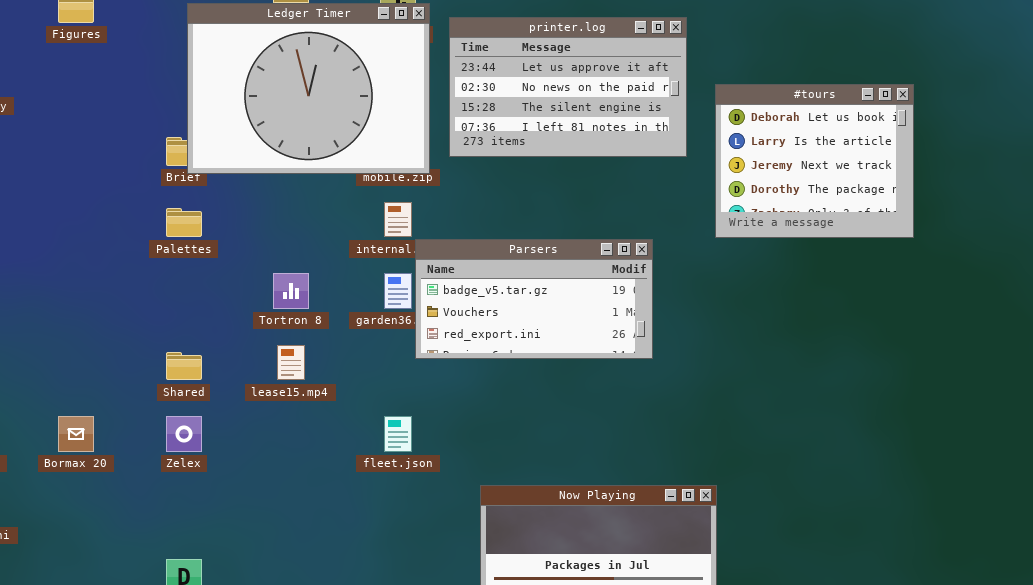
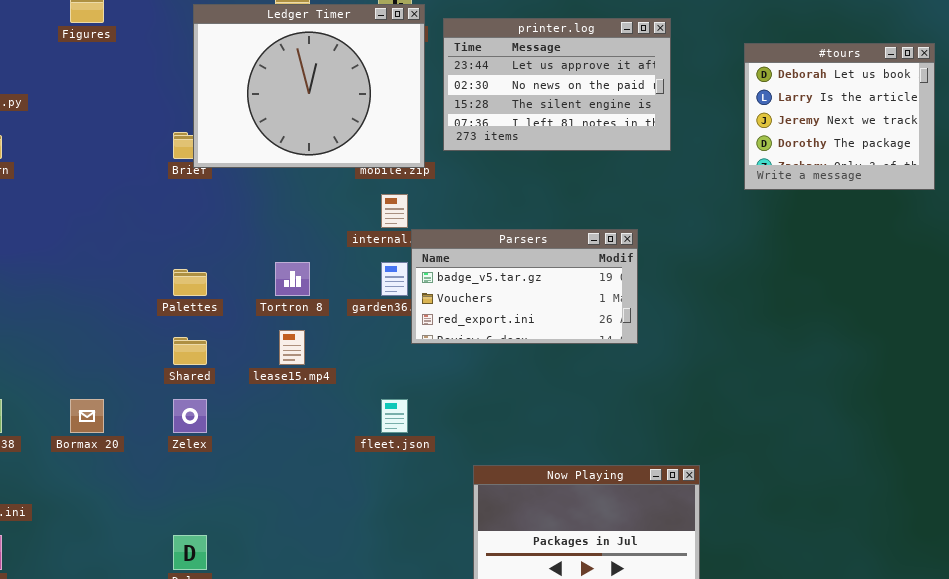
#tours: [715,84,914,238] -> [744,43,935,190], moved
Palettes: [166,208,202,237] -> [173,269,207,296], moved

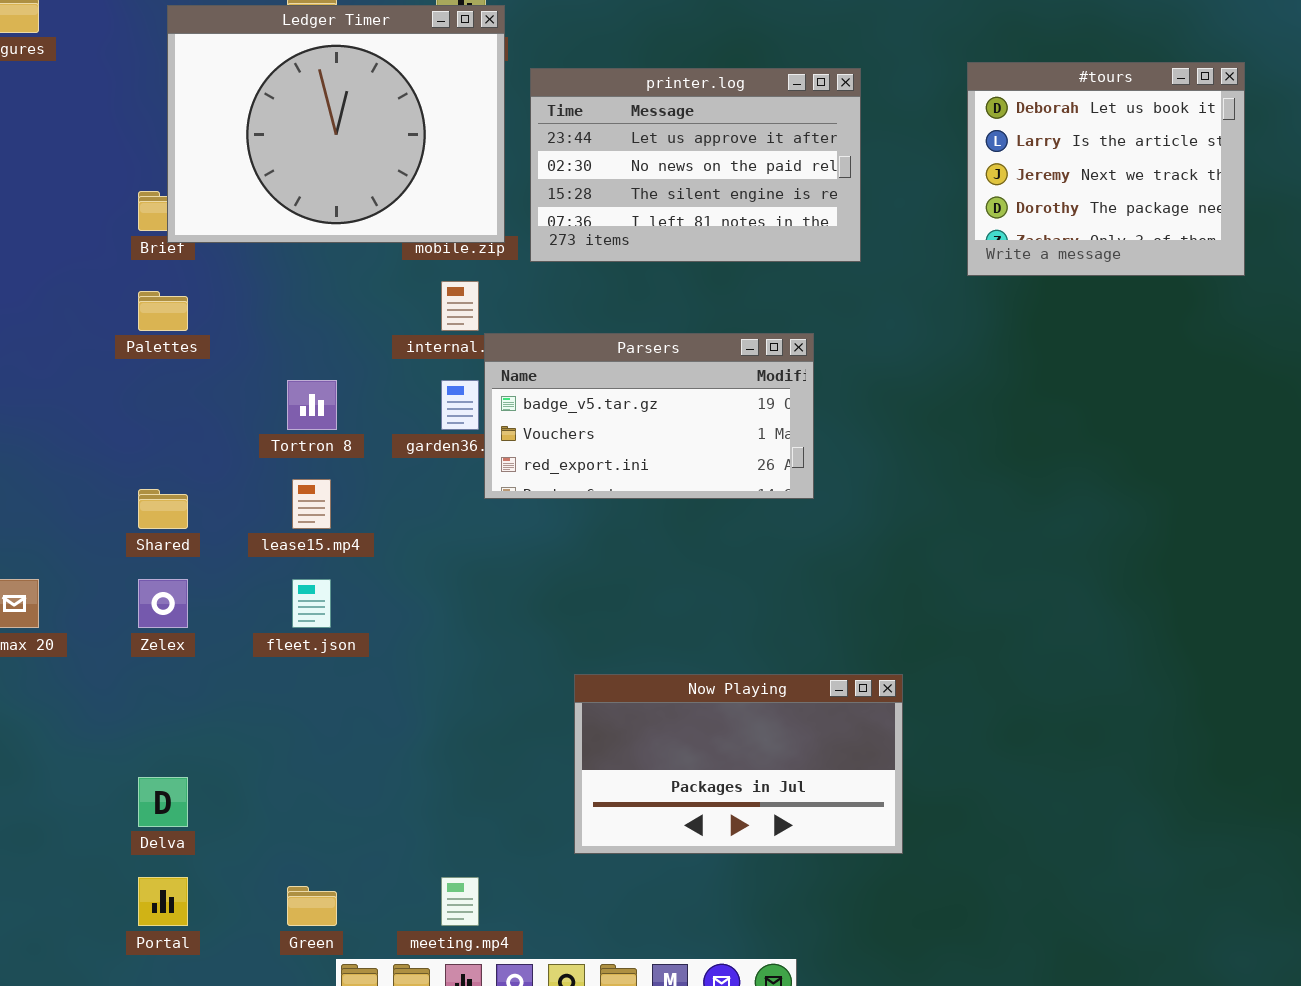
printer.log: [443,18,671,151] -> [530,68,861,262], moved
Palettes: [173,269,207,296] -> [138,291,188,331], moved
fleet.json: [381,399,408,433] -> [292,579,331,628], moved

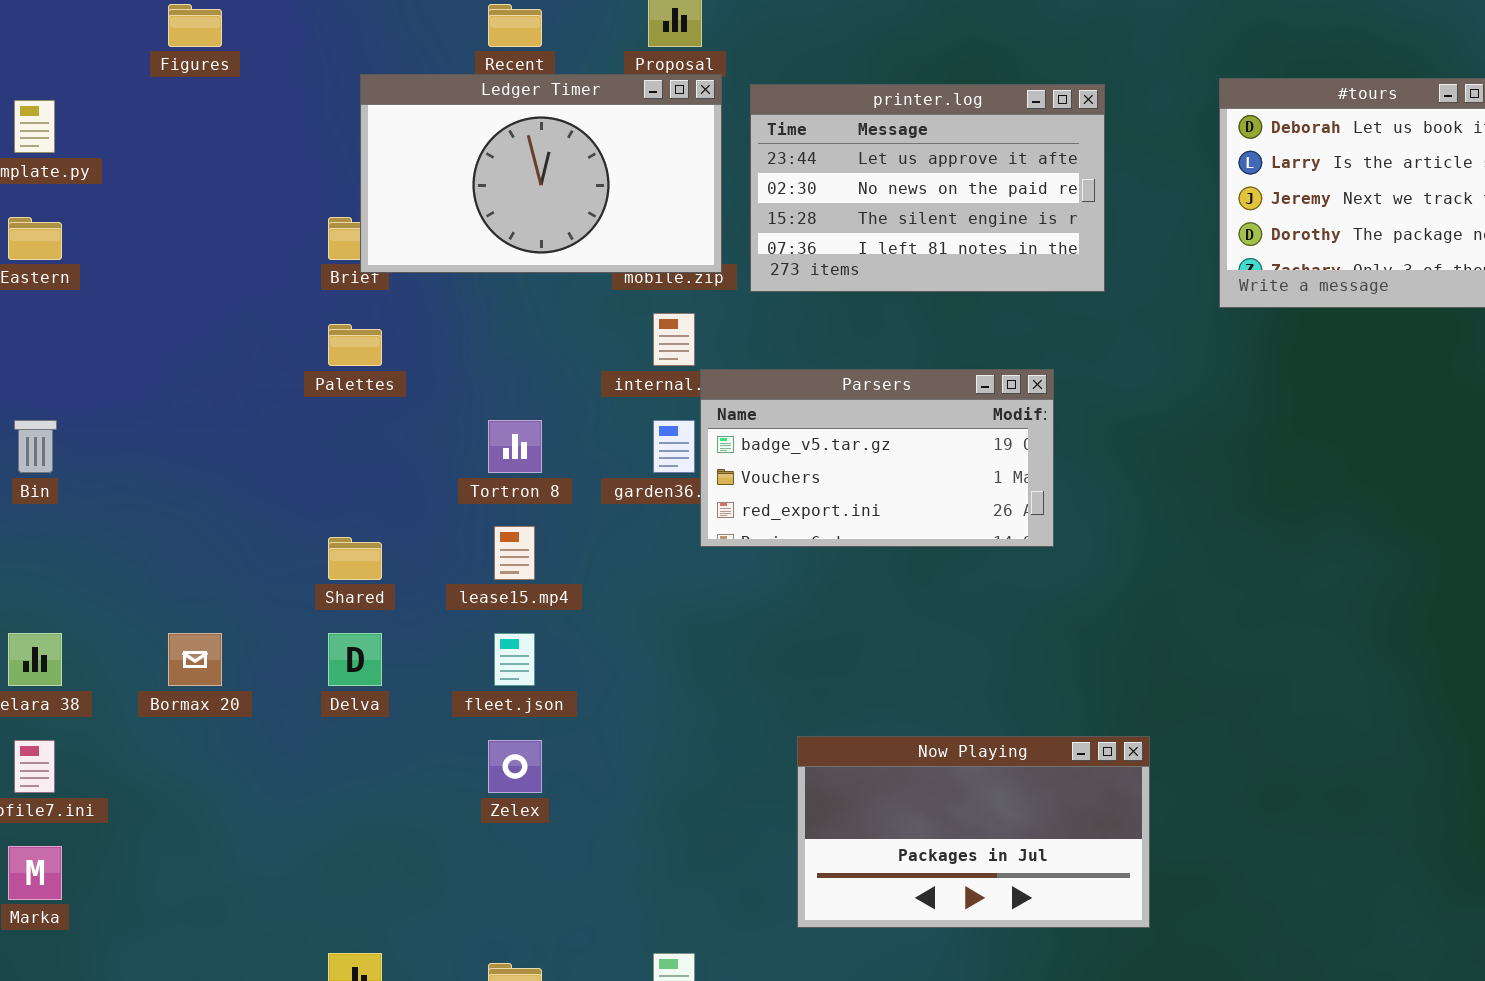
Ledger Timer: [167,5,505,243] -> [360,74,722,273], resized
Zelex: [138,579,188,628] -> [488,740,542,793], moved
Delva: [138,777,188,827] -> [328,633,382,686], moved

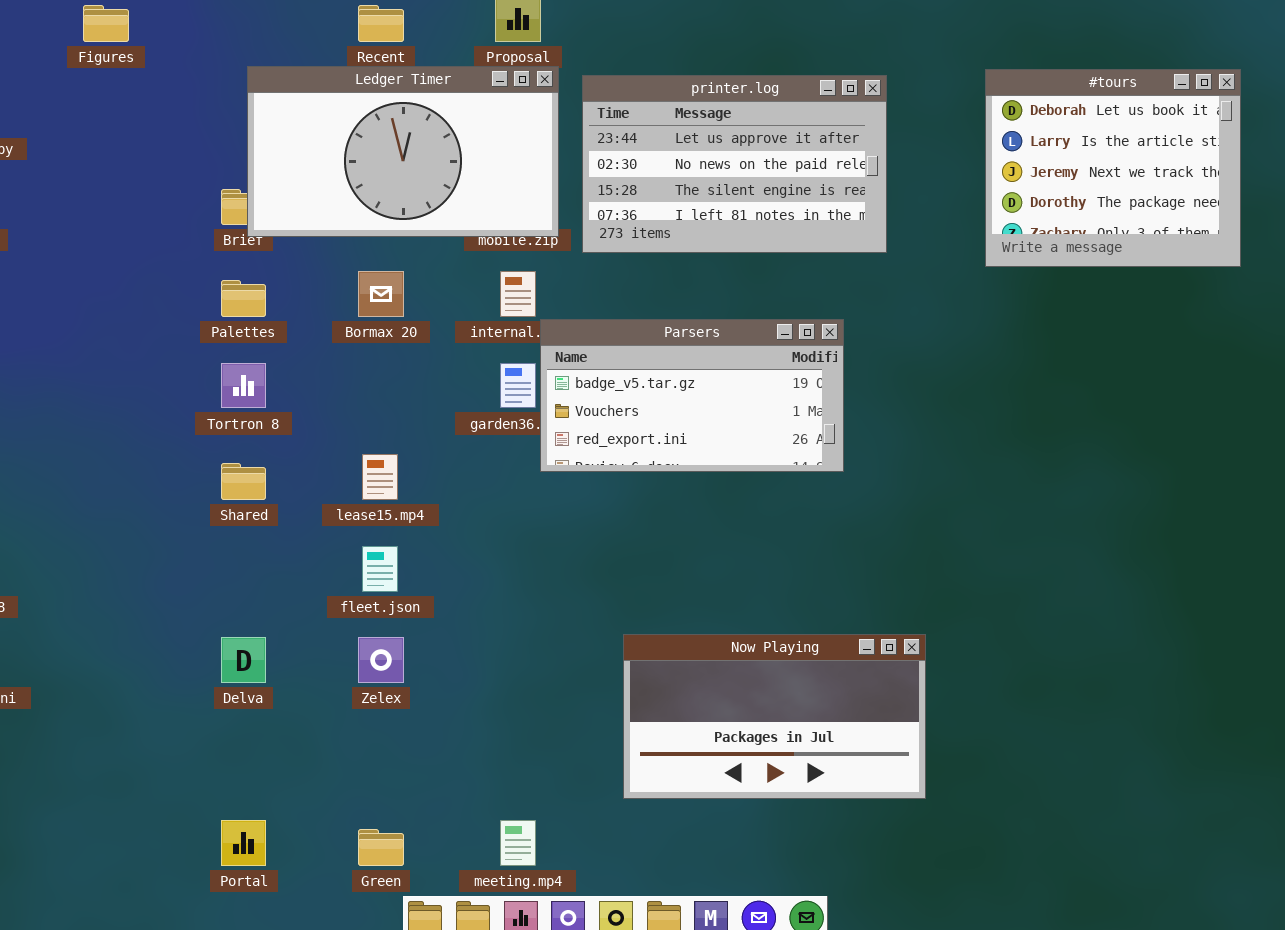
Tortron 8: [488,420,542,473] -> [221,363,266,408], moved
Bormax 20: [168,633,222,686] -> [358,271,404,317], moved
Delva: [328,633,382,686] -> [221,637,266,683], moved

